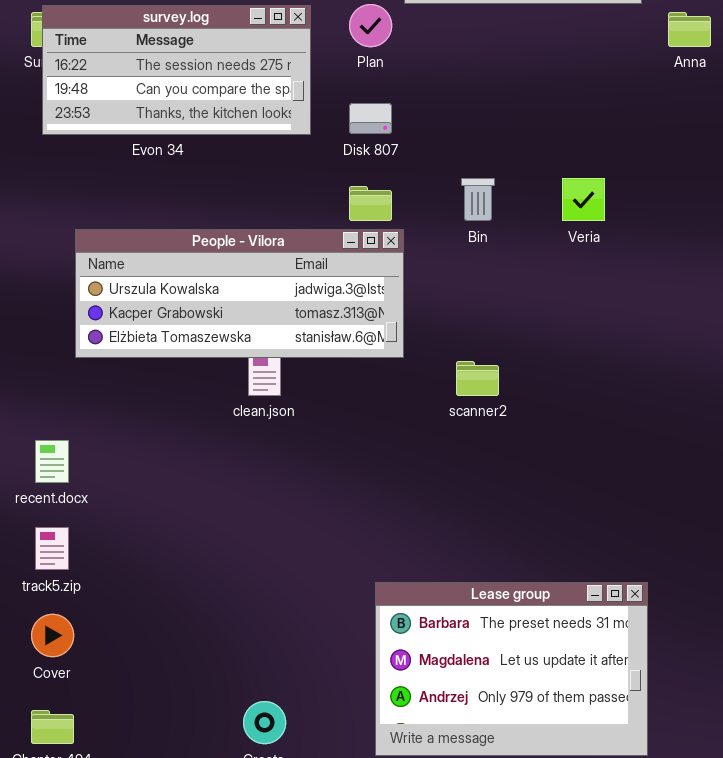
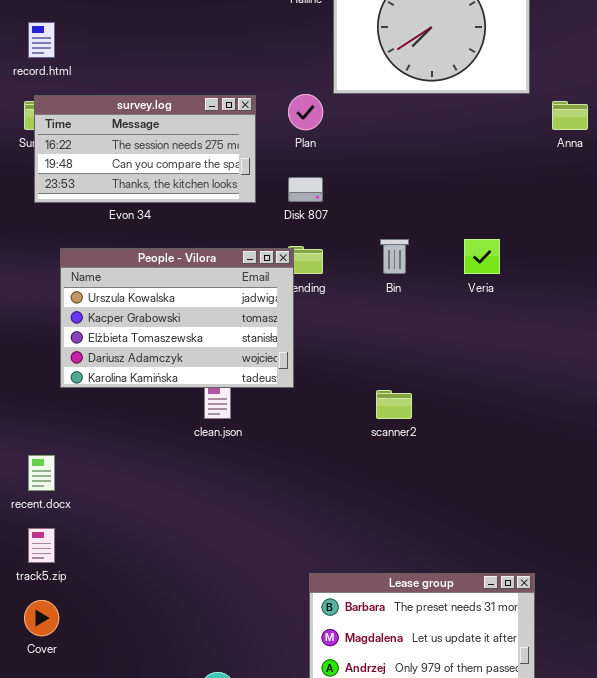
People - Vilora: [75,229,404,358] -> [60,248,294,388], resized

